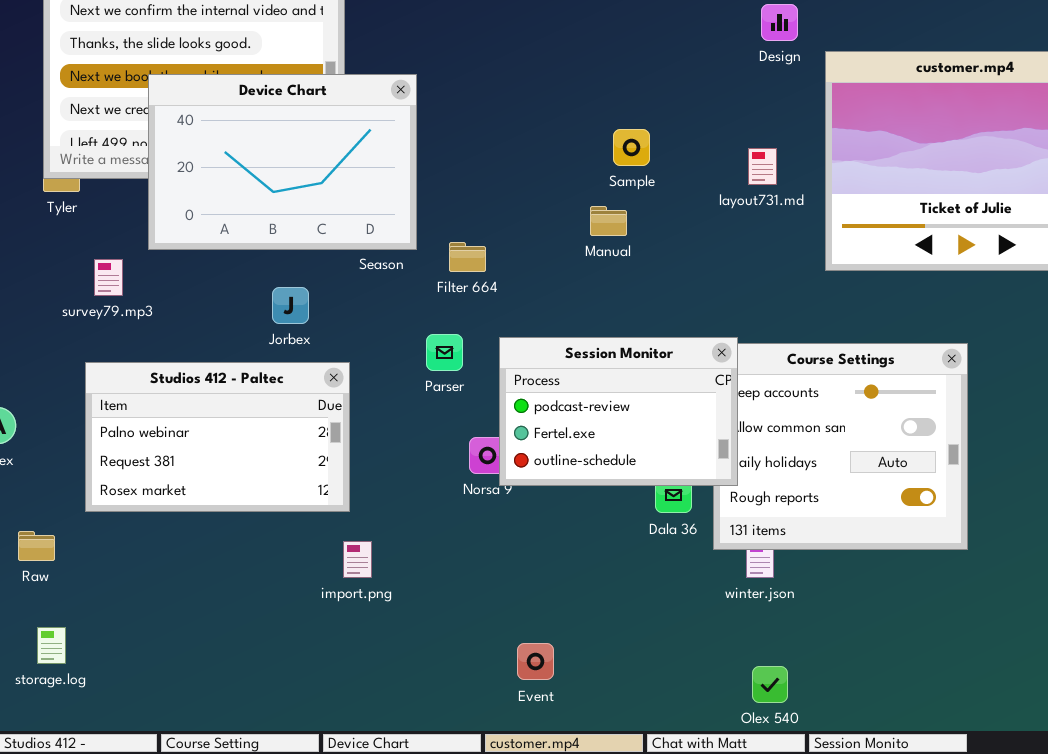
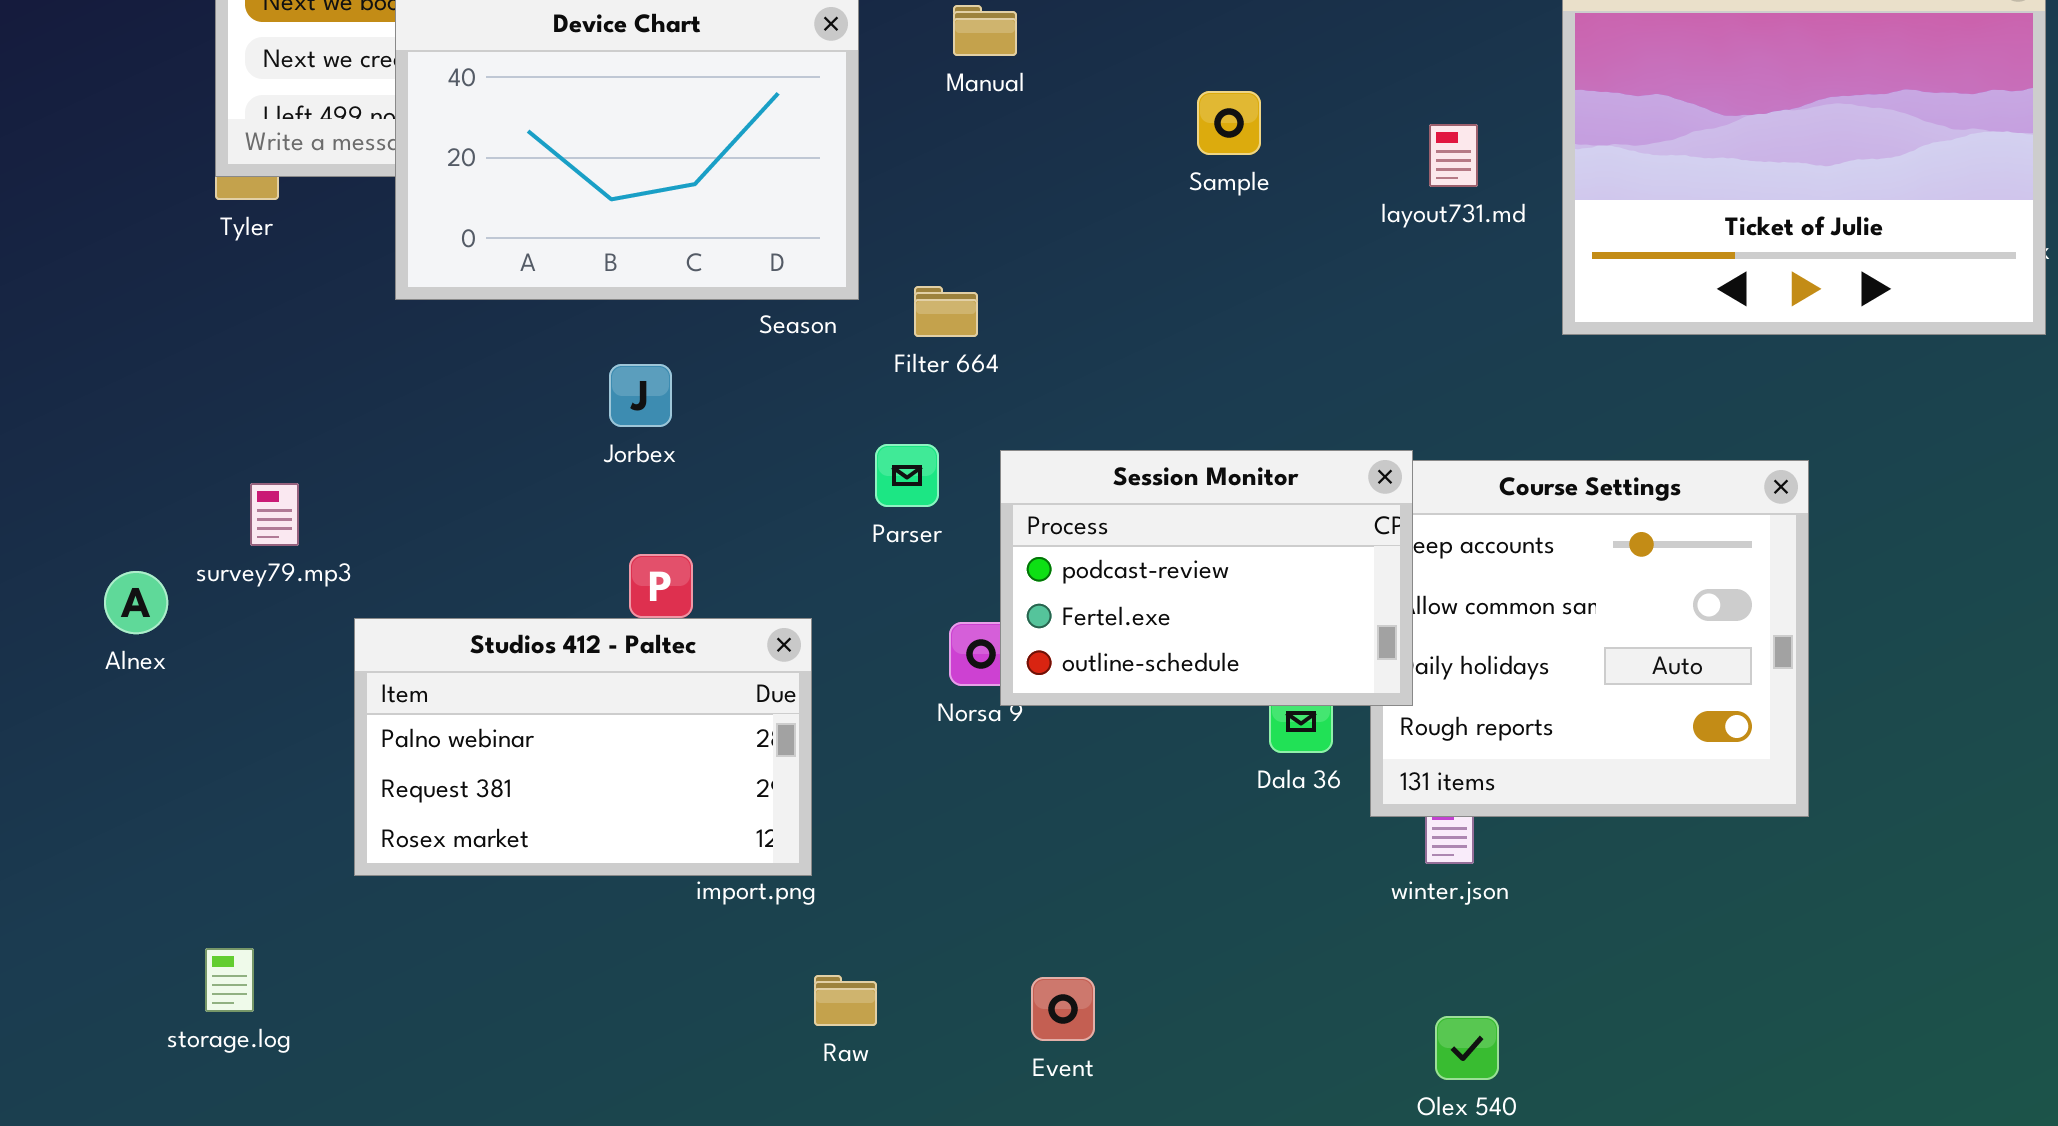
Manual: [590,206,627,236] -> [953,5,1017,56], moved
survey79.mp3: [94,259,123,296] -> [250,483,299,546], moved
Studios 412 - Paltec: [85,362,350,512] -> [354,618,812,876], moved
Raw: [18,531,55,561] -> [814,975,877,1026], moved

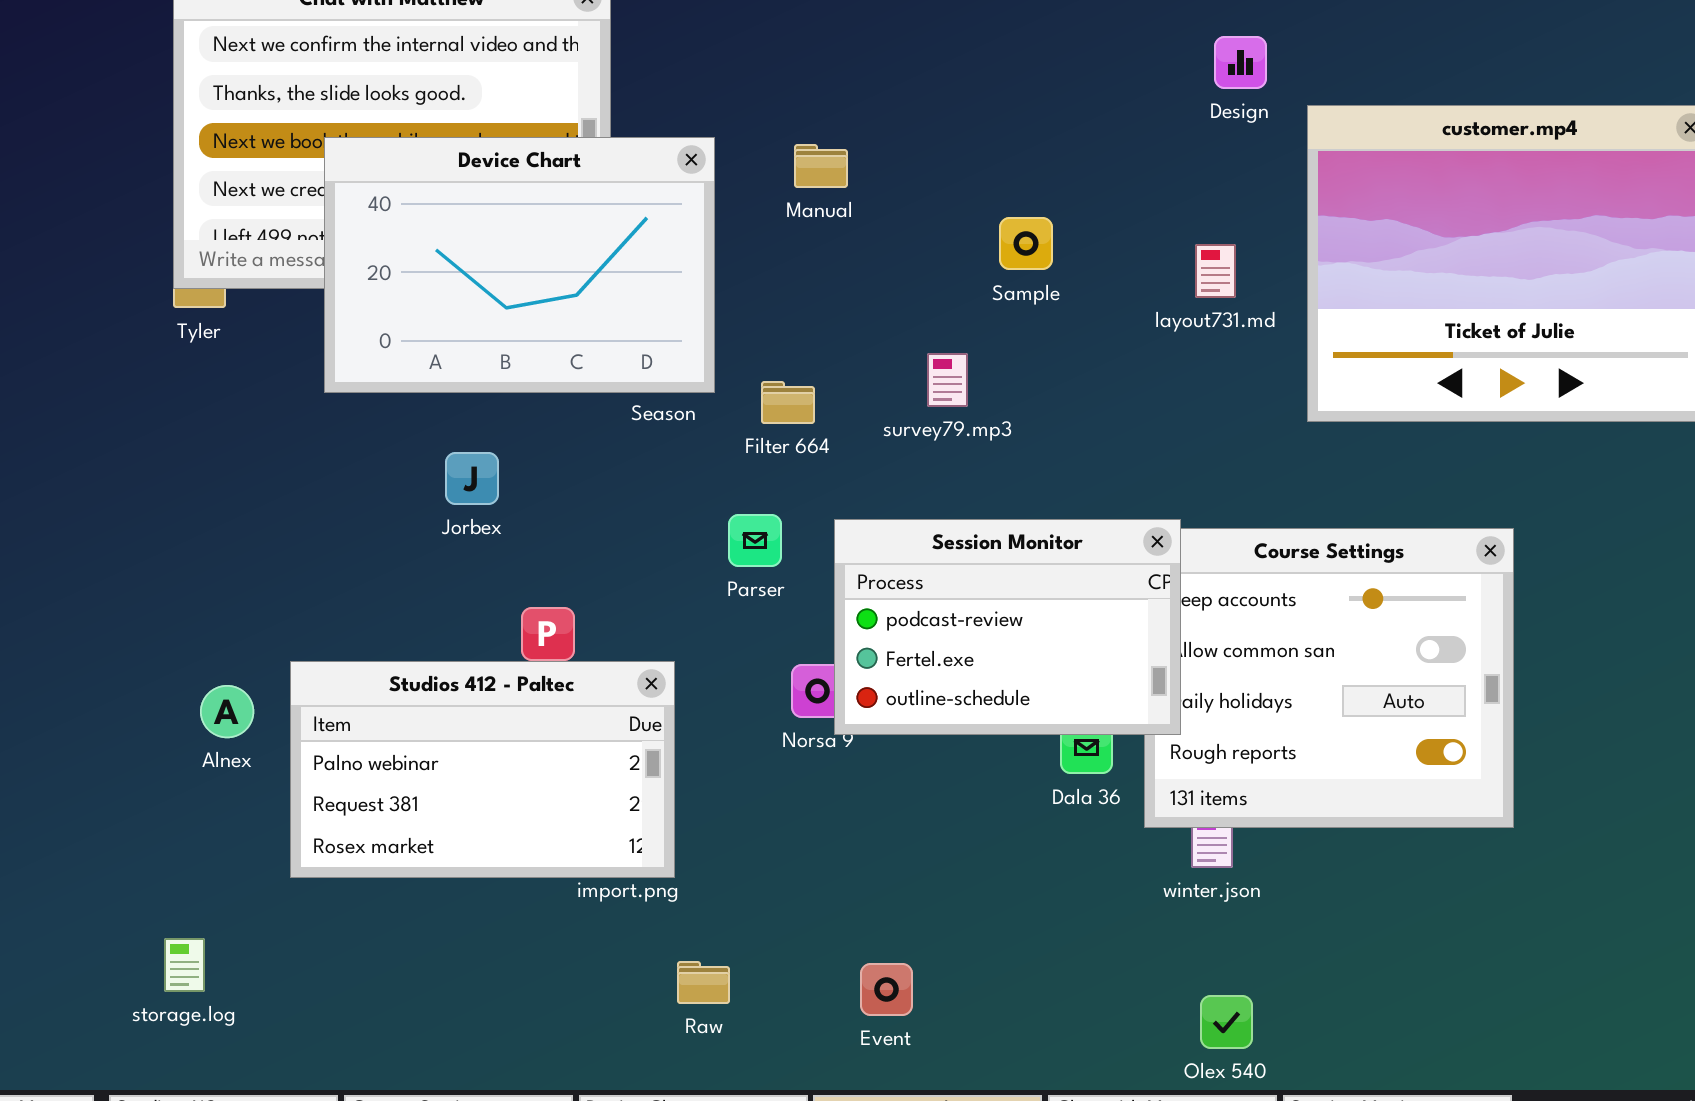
Jorbex: [609,364,672,427] -> [445,452,499,505], moved
survey79.mp3: [250,483,299,546] -> [927,353,968,407], moved
Alnex: [104,571,168,634] -> [200,685,254,738], moved

